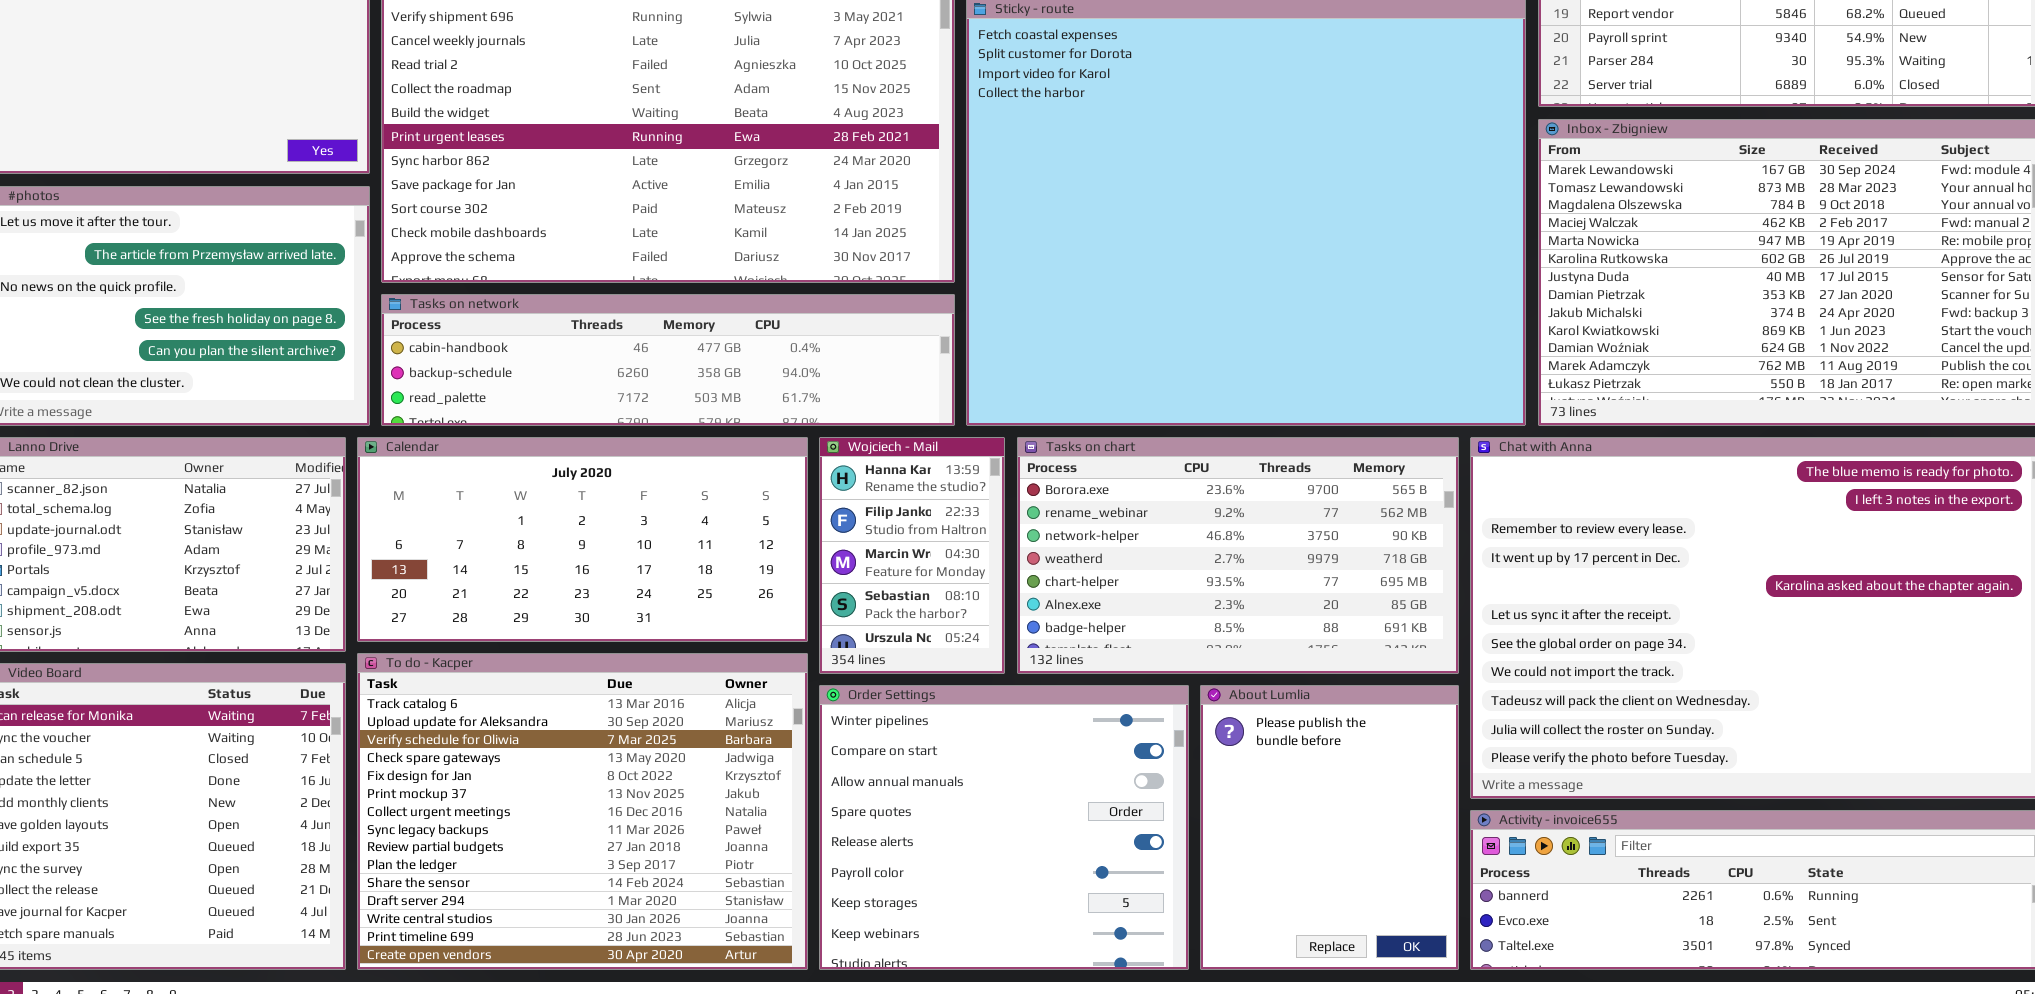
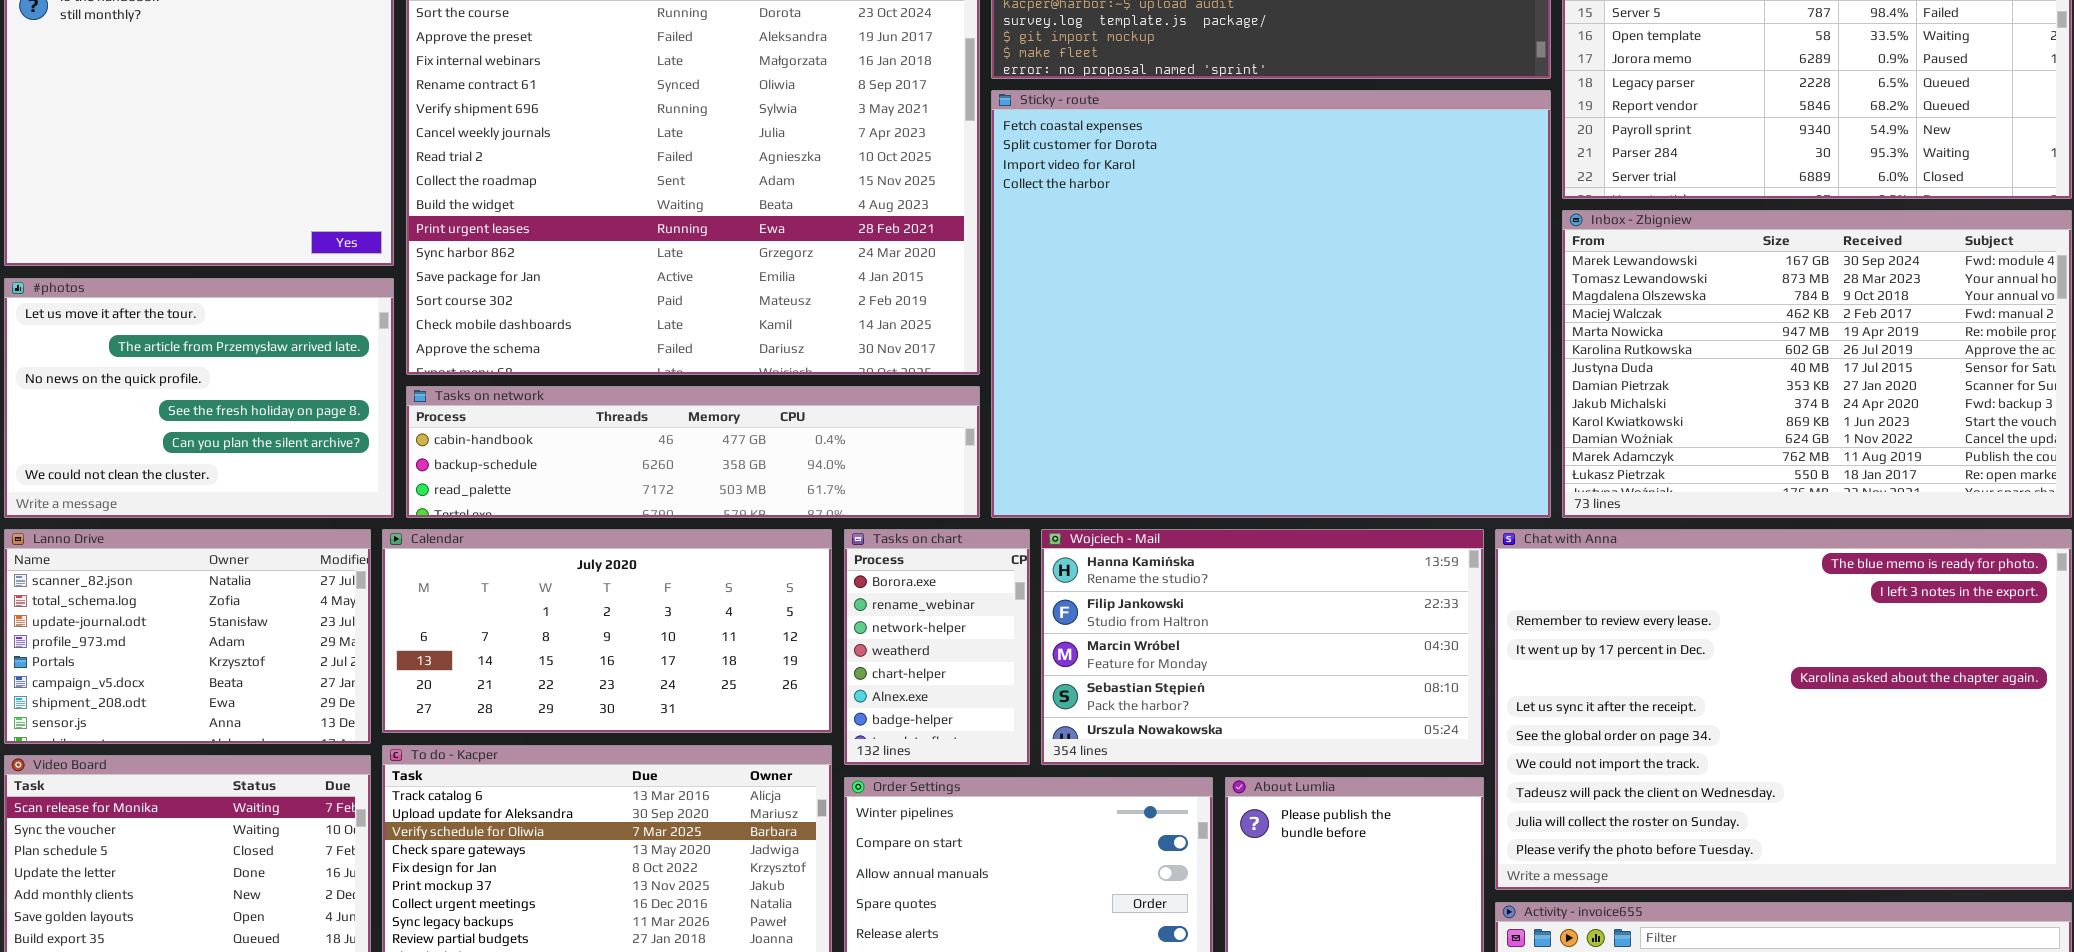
Wojciech - Mail: [819,437,1005,674] -> [1041,529,1484,765], moved, resized
Tasks on chart: [1017,437,1459,674] -> [844,529,1030,765], moved, resized

